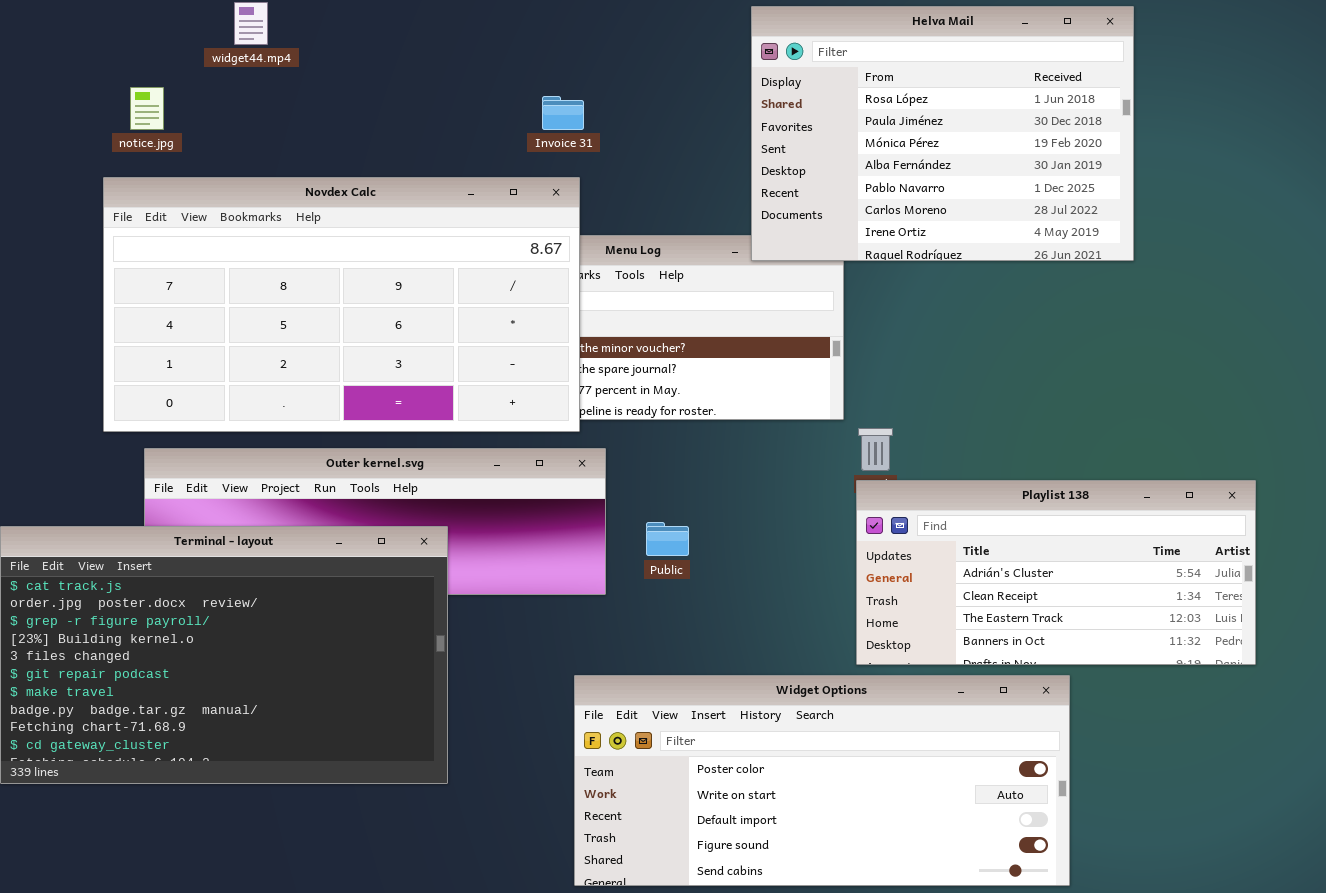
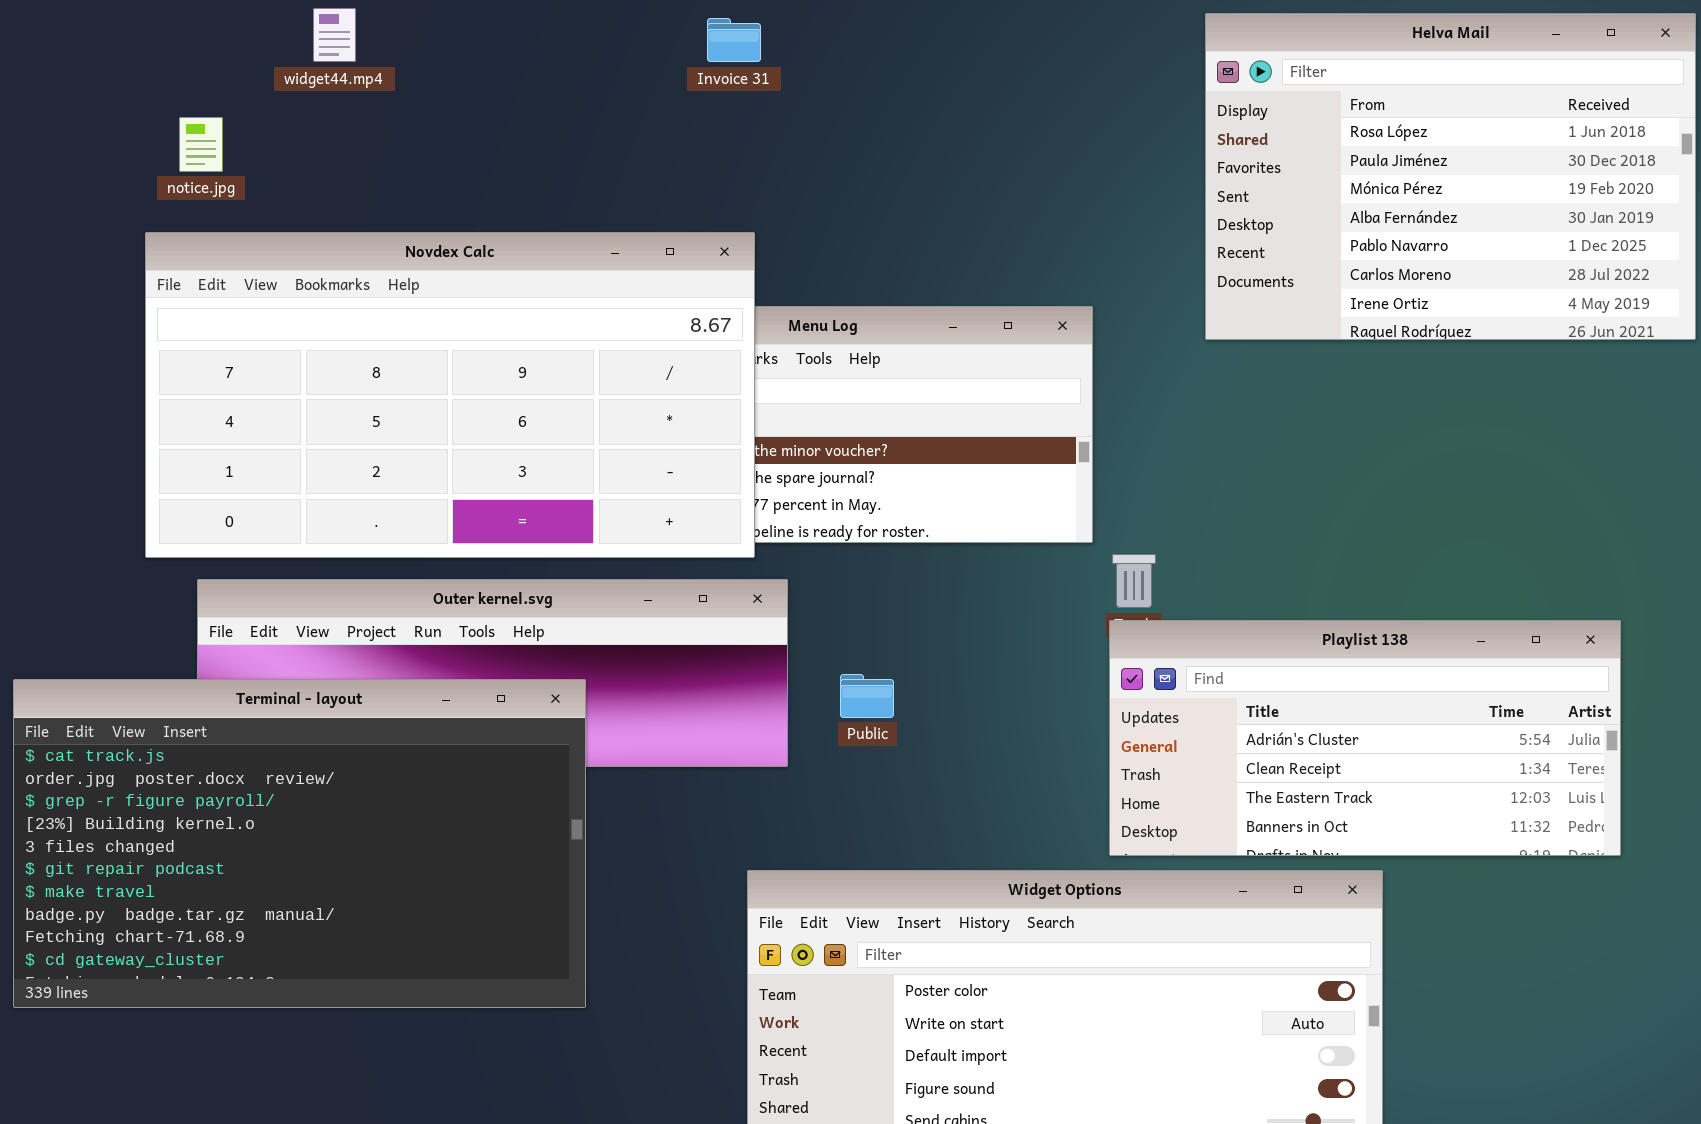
Helva Mail: [751,6,1134,261] -> [1205,13,1696,340], moved
Invoice 31: [542,96,584,130] -> [707,18,761,62], moved

